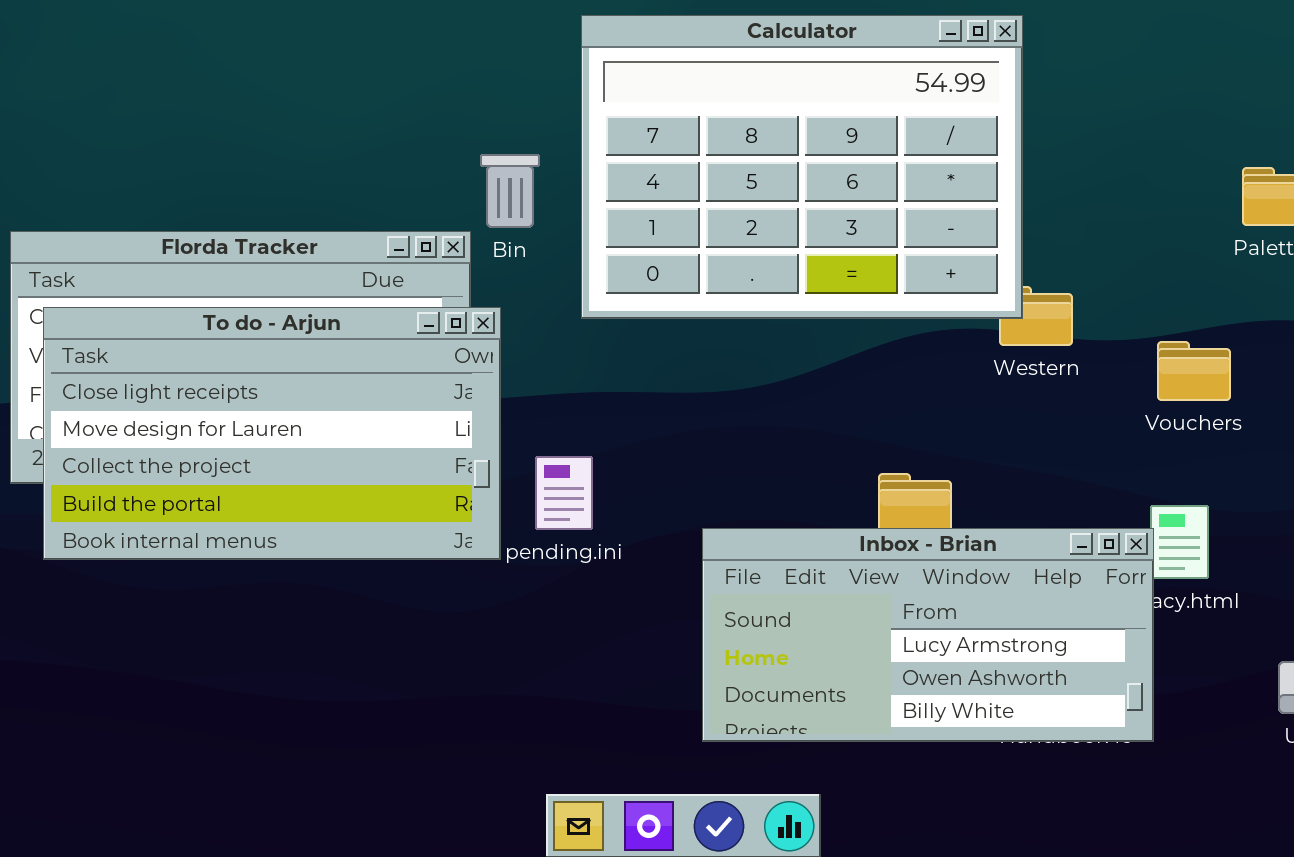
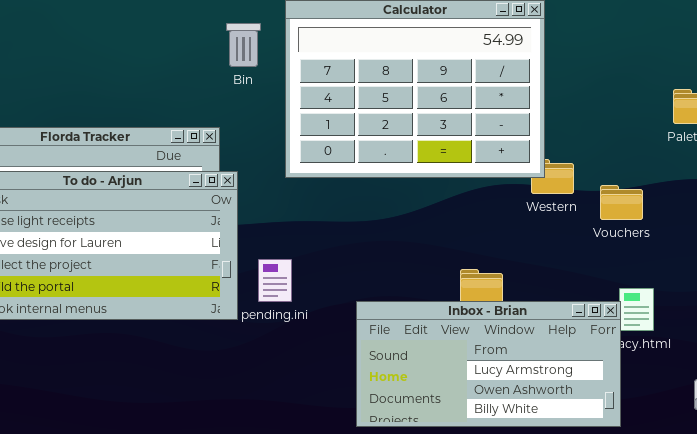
Bin: [480,154,540,228] -> [226,23,261,67], moved
Vouchers: [1157,341,1231,401] -> [600,185,643,220], moved

